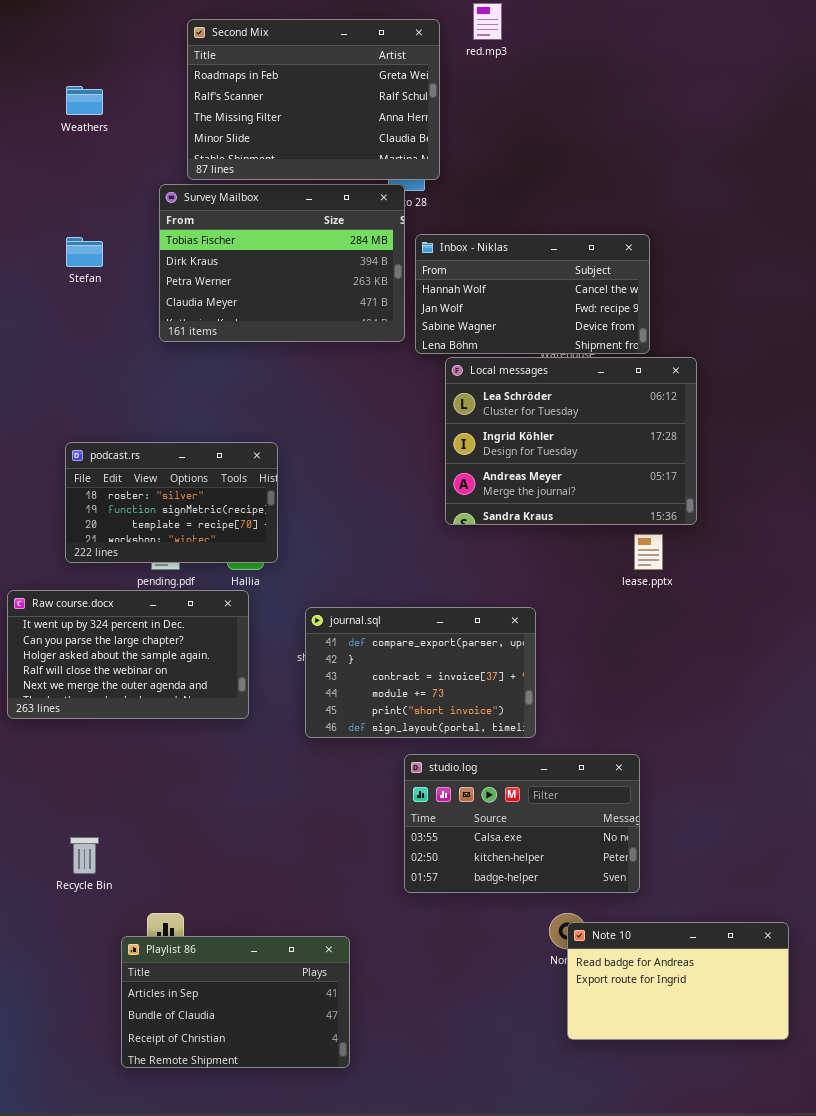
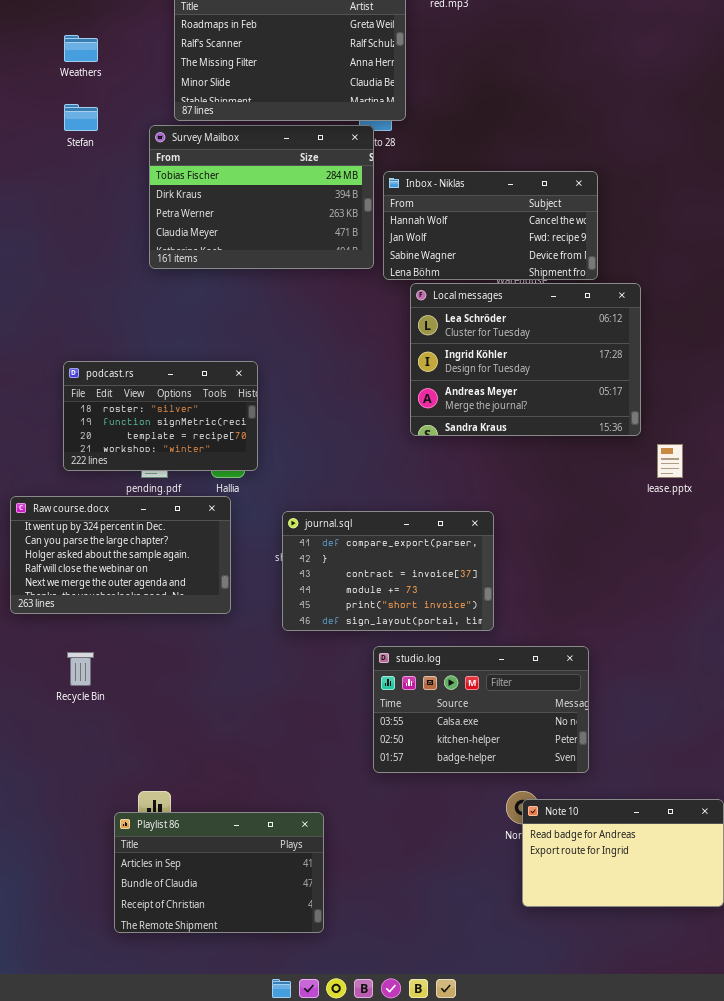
Stefan: [66,237,103,267] -> [64,104,98,131], moved
lease.pptx: [634,534,663,570] -> [657,444,683,478], moved
Recycle Bin: [70,837,99,874] -> [67,652,94,686], moved

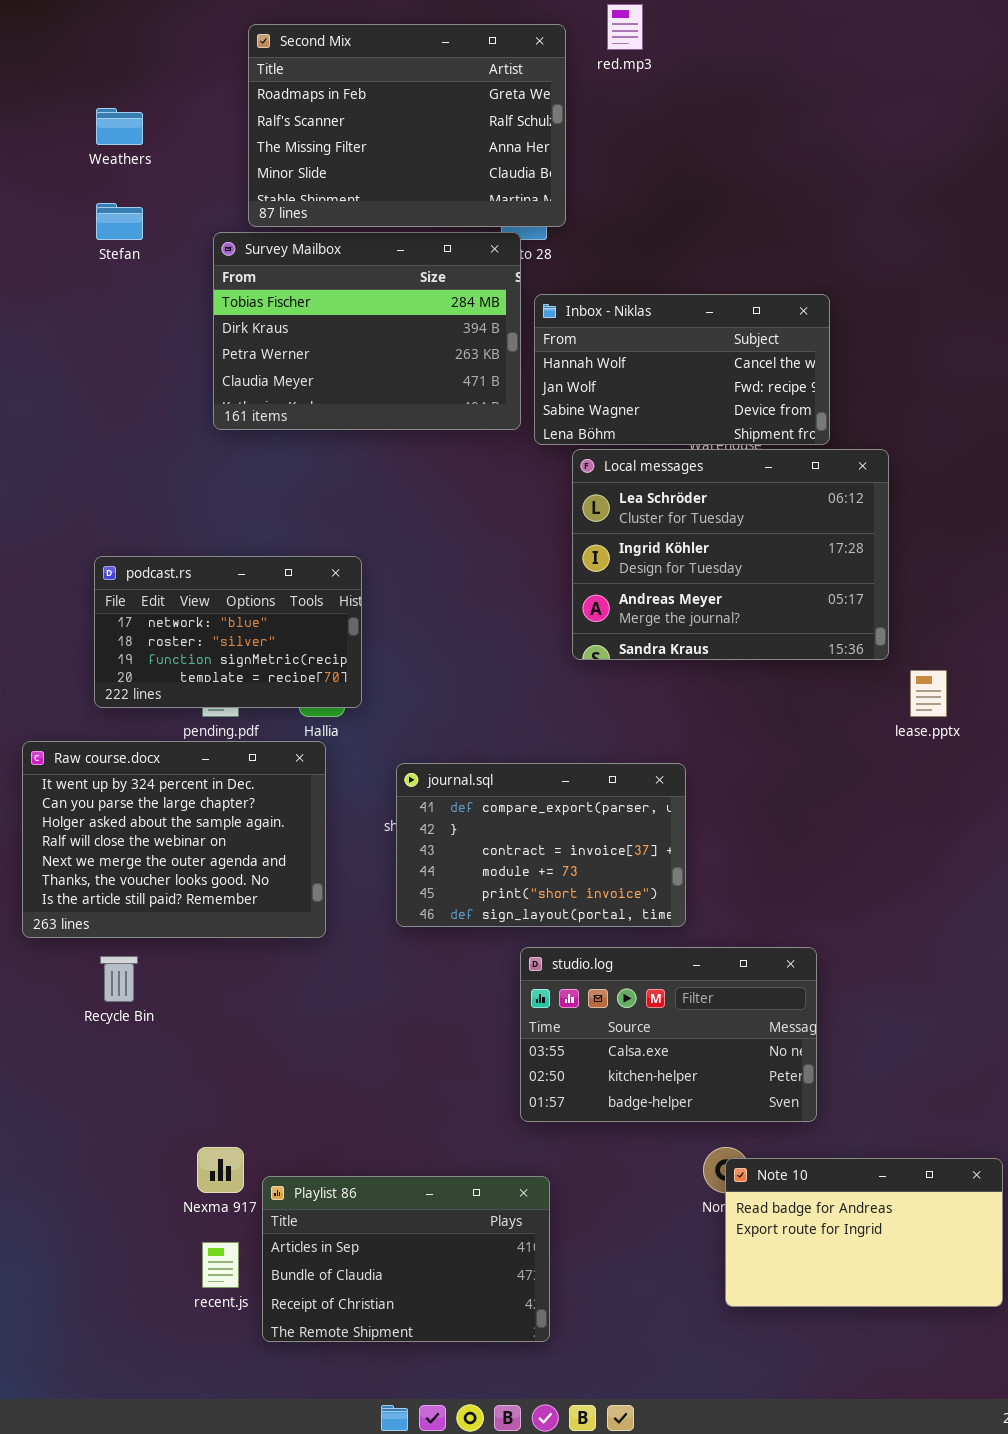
podcast.rs: [63,361,258,471] -> [94,556,362,708], scrolled up 1 row
Raw course.docx: [10,496,231,614] -> [22,741,326,938], resized
Playlist 86: [114,812,324,933] -> [262,1176,550,1342], moved

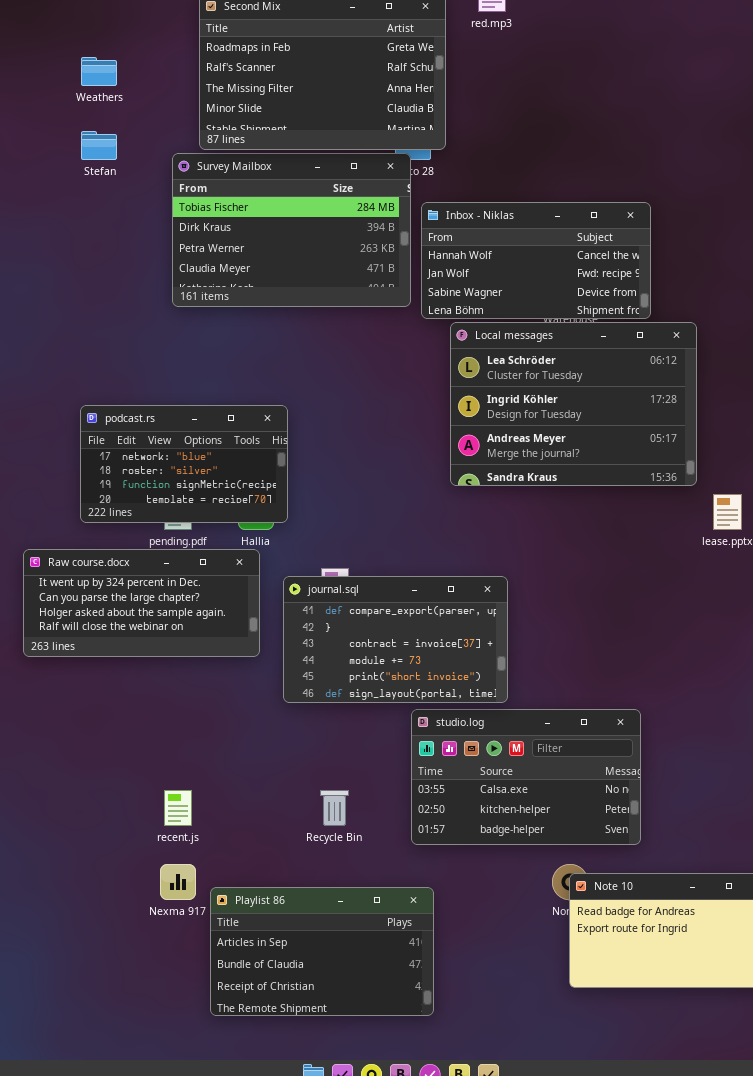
Raw course.docx: [22,741,326,938] -> [23,549,260,657], resized
journal.sql: [396,763,686,927] -> [283,576,508,703], moved
Recycle Bin: [100,956,138,1002] -> [320,790,349,826], moved
recent.js: [202,1242,239,1288] -> [164,790,192,826], moved

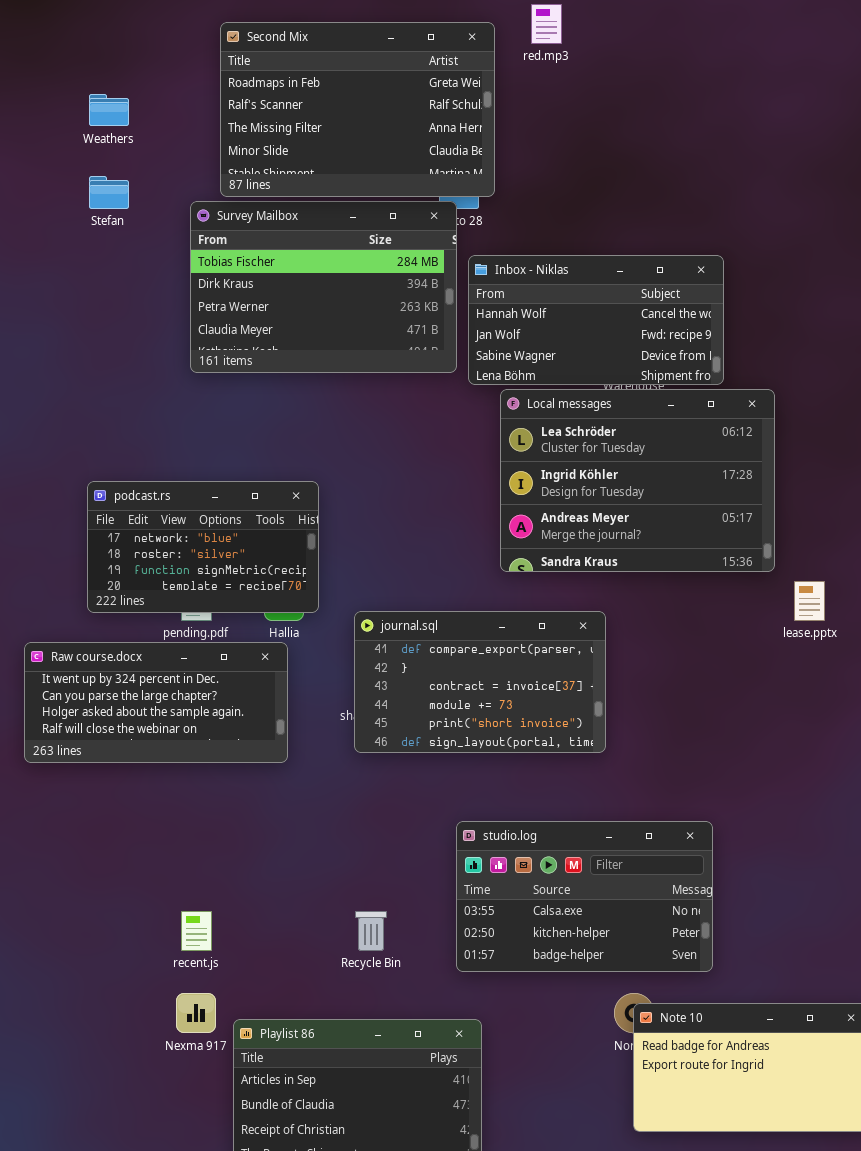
journal.sql: [283,576,508,703] -> [354,611,606,753], moved

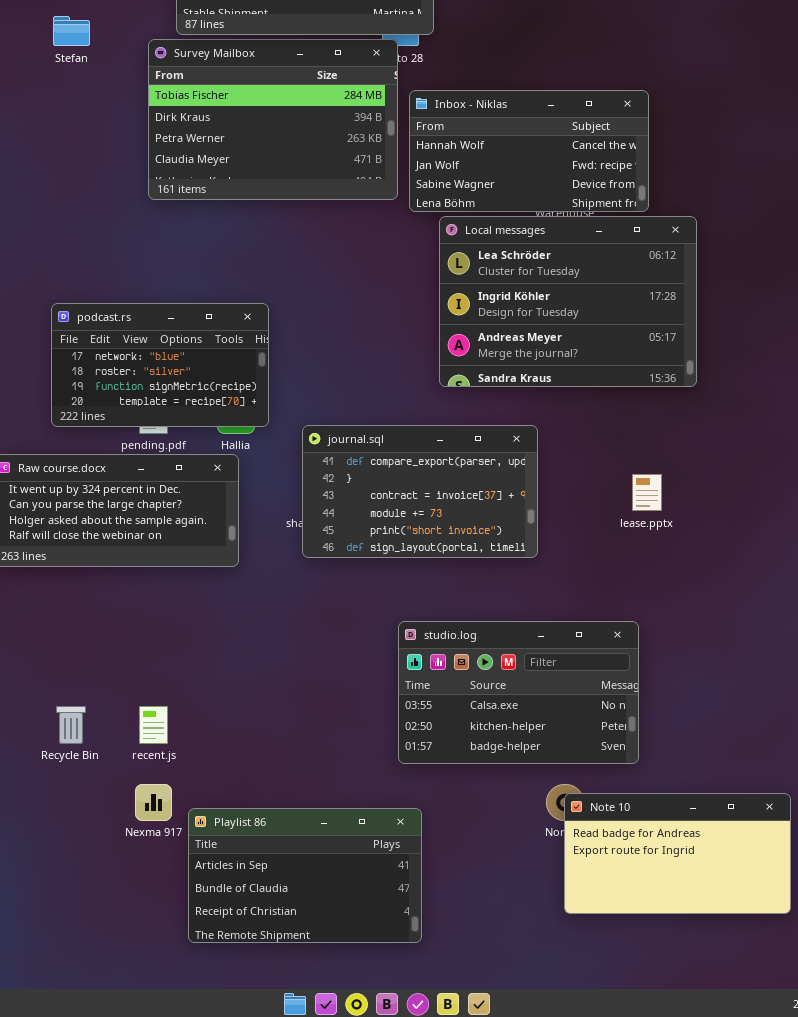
lease.pptx: [794,581,825,621] -> [632,474,662,511], moved
Recycle Bin: [355,911,387,951] -> [56,706,86,744], moved

